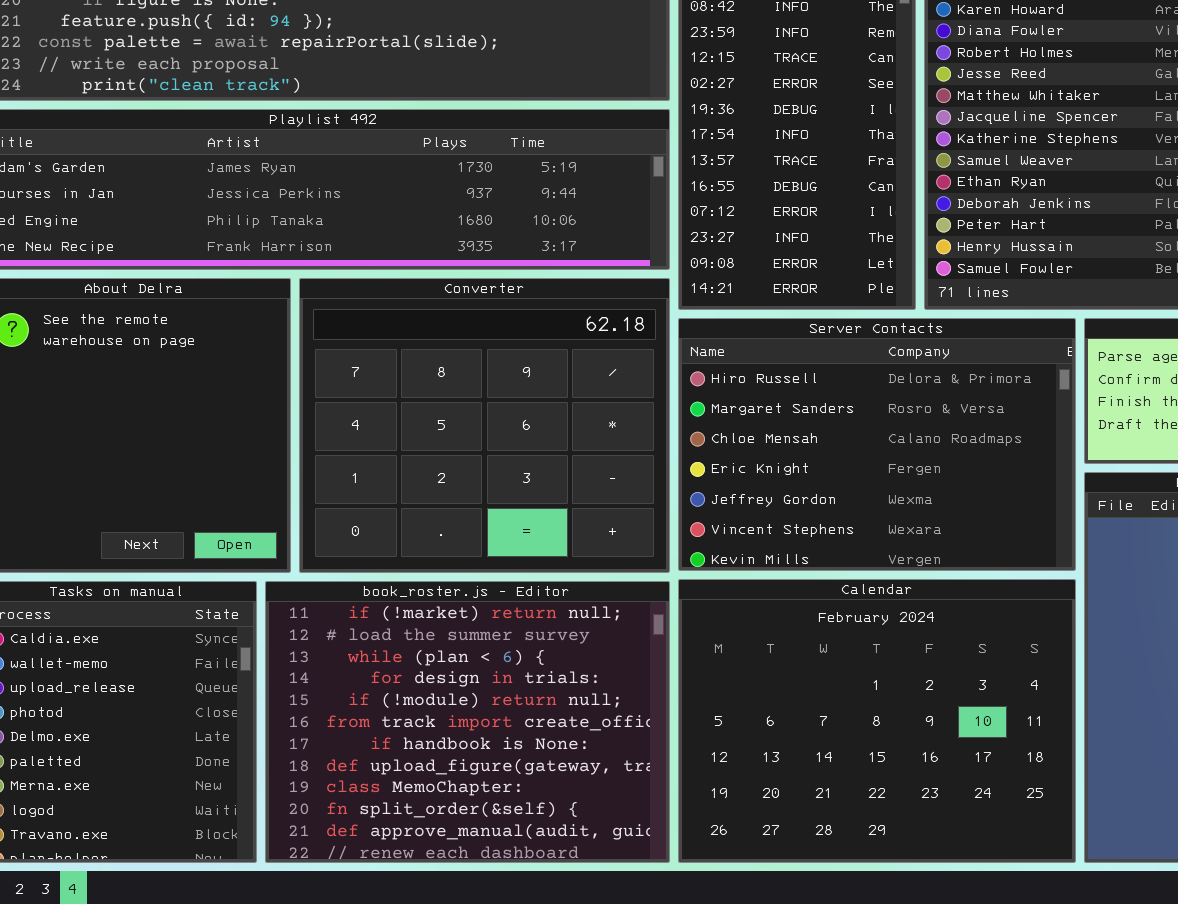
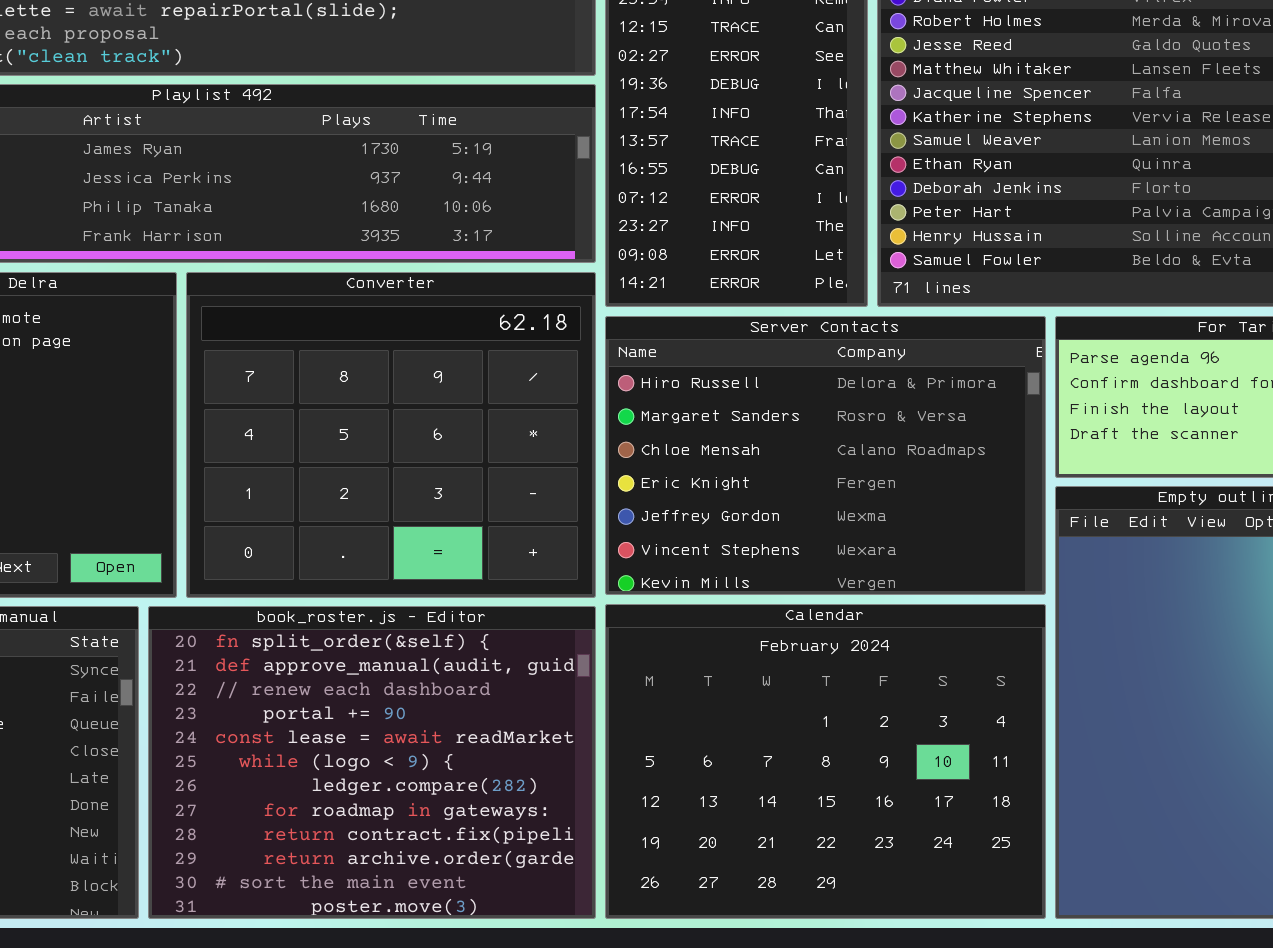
book_roster.js - Editor: [265,581,670,863] -> [148,606,596,919], scrolled down 9 rows

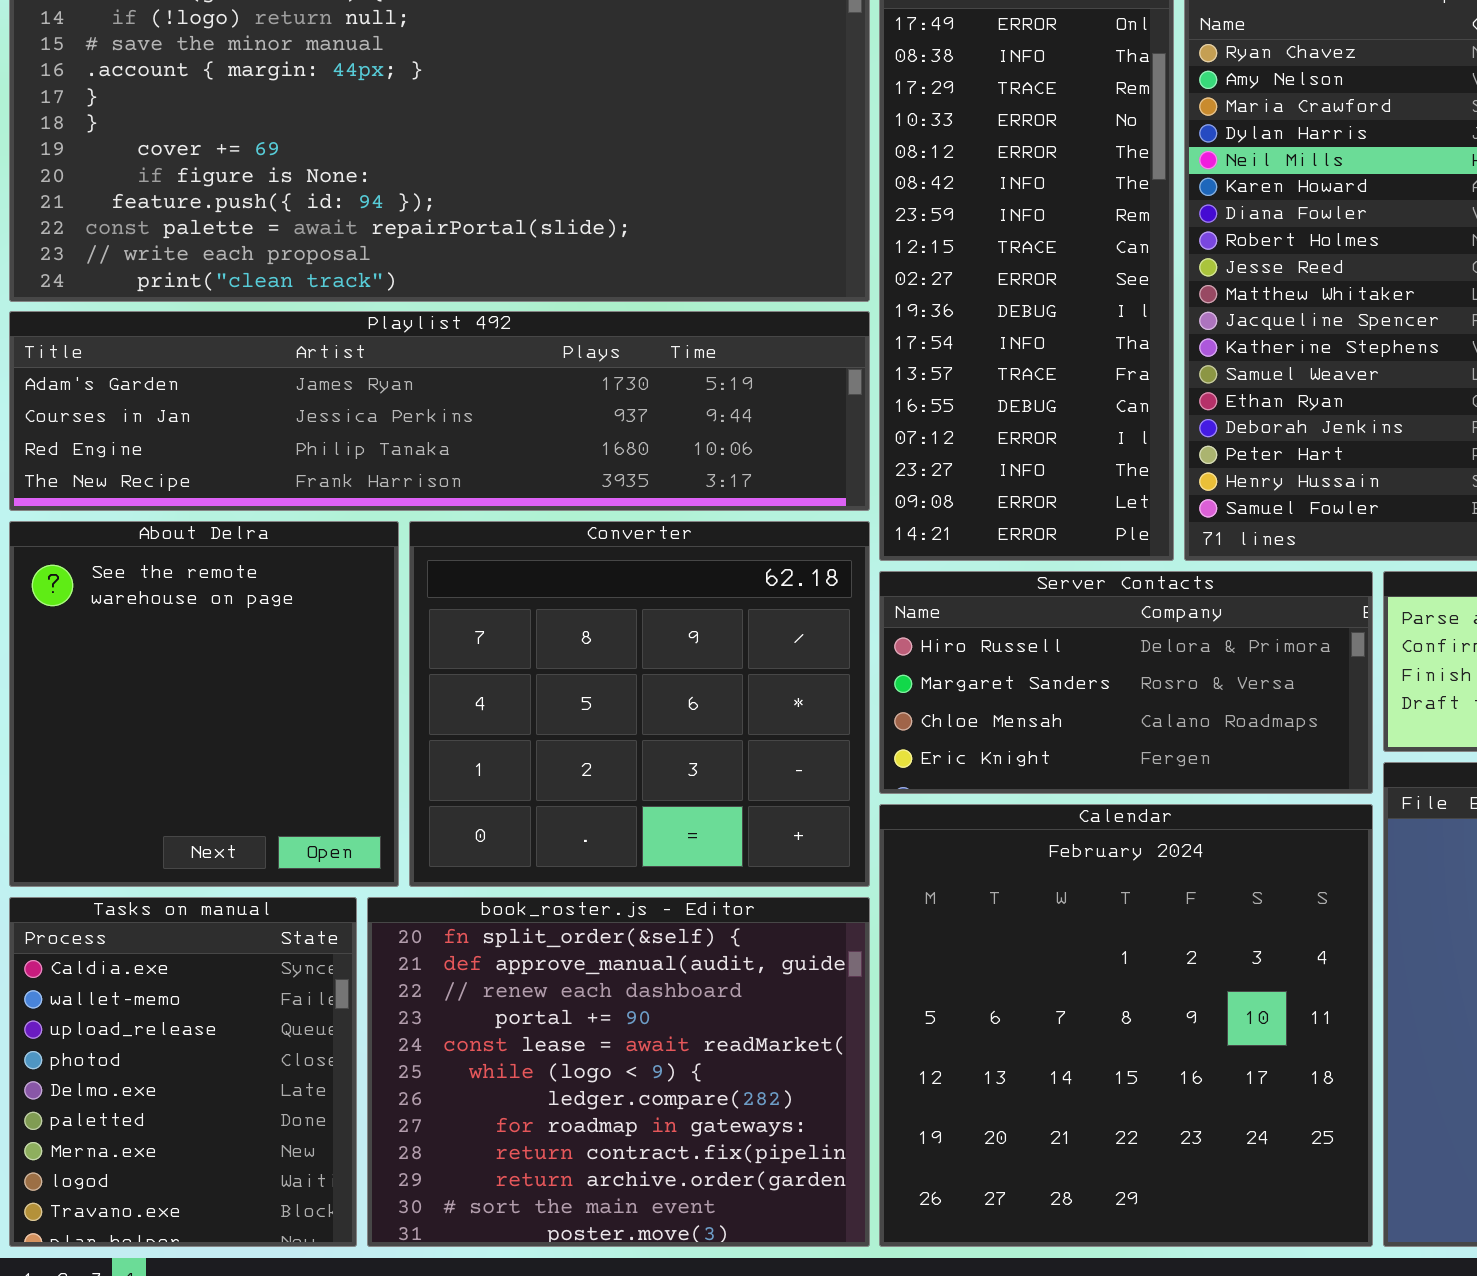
Server Contacts: [605,316,1046,595] -> [879,571,1373,794], resized
Calendar: [605,604,1046,919] -> [879,804,1373,1247], resized

